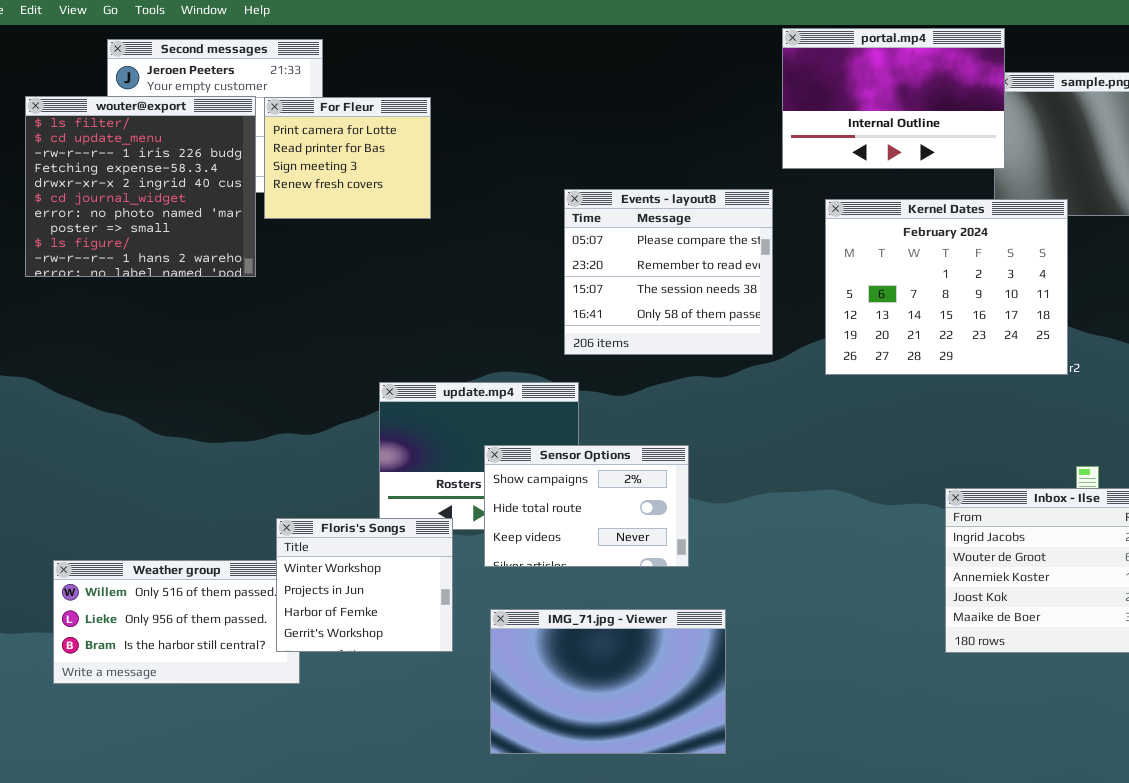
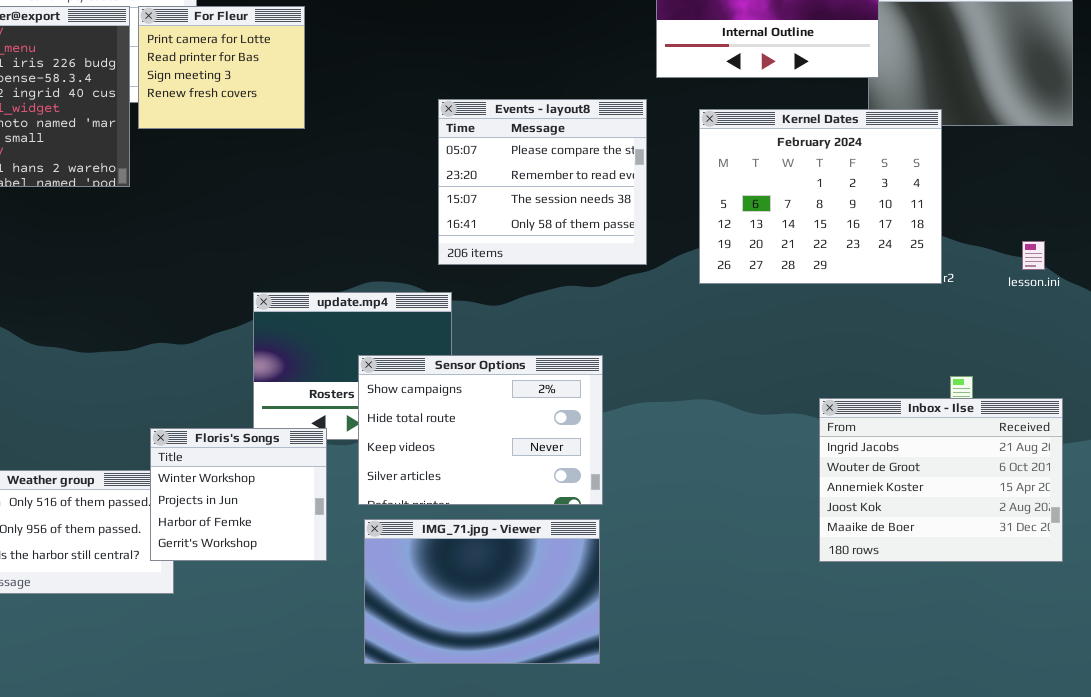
Sensor Options: [484,445,689,567] -> [358,355,603,505], resized

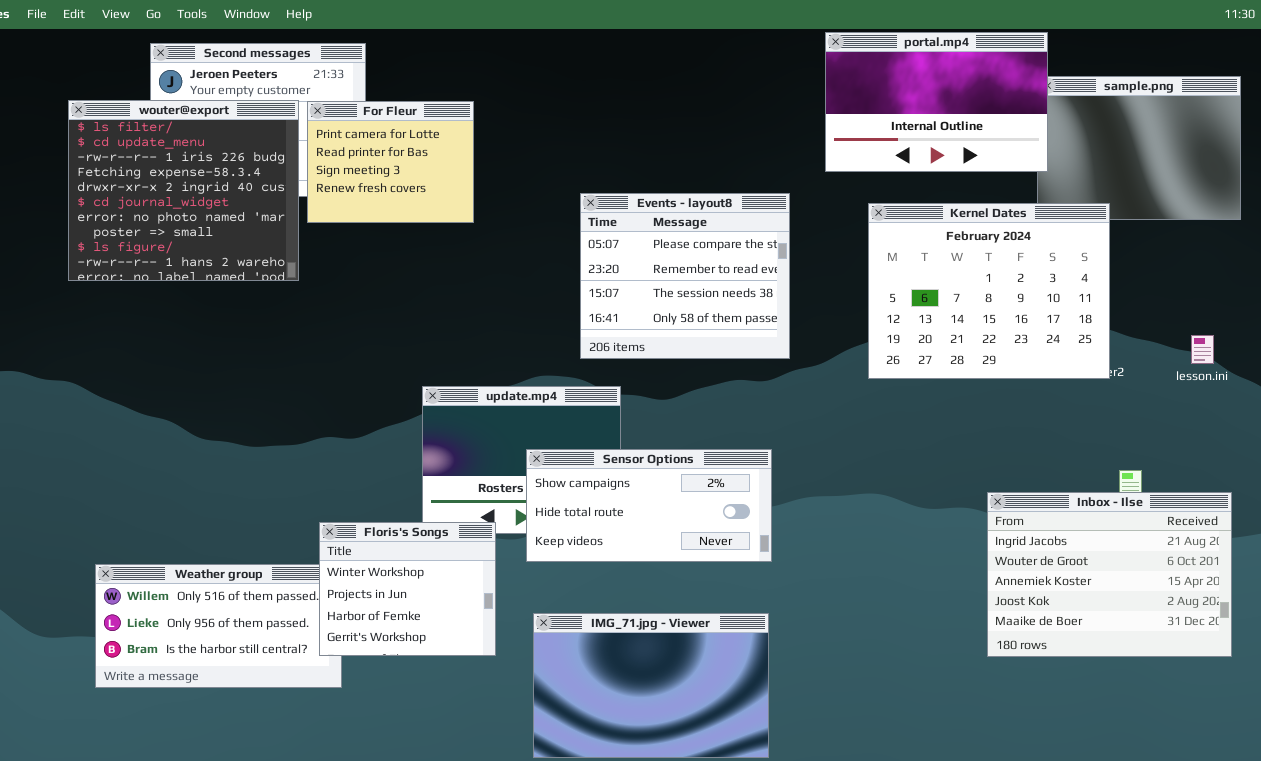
Events - layout8: [438,99,647,265] -> [580,193,790,359], moved
Sensor Options: [358,355,603,505] -> [526,449,772,562], resized

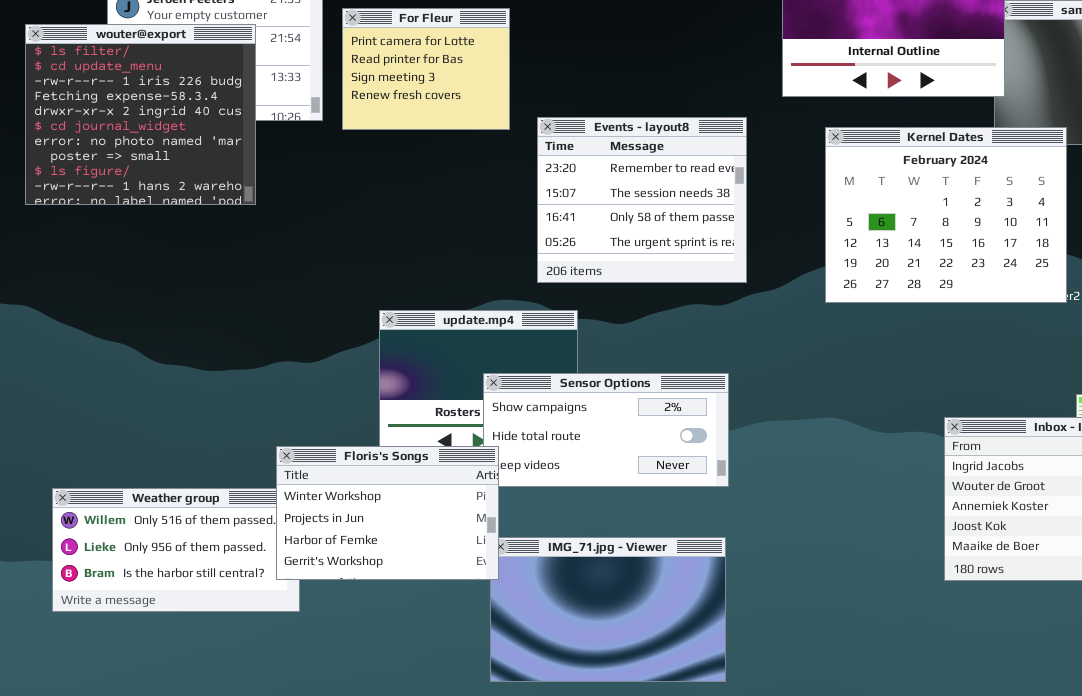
For Fleur: [307,101,474,223] -> [342,8,510,130], moved
Events - layout8: [580,193,790,359] -> [537,117,747,283], scrolled down 1 row
Floris's Songs: [319,522,496,656] -> [276,446,499,580], resized

